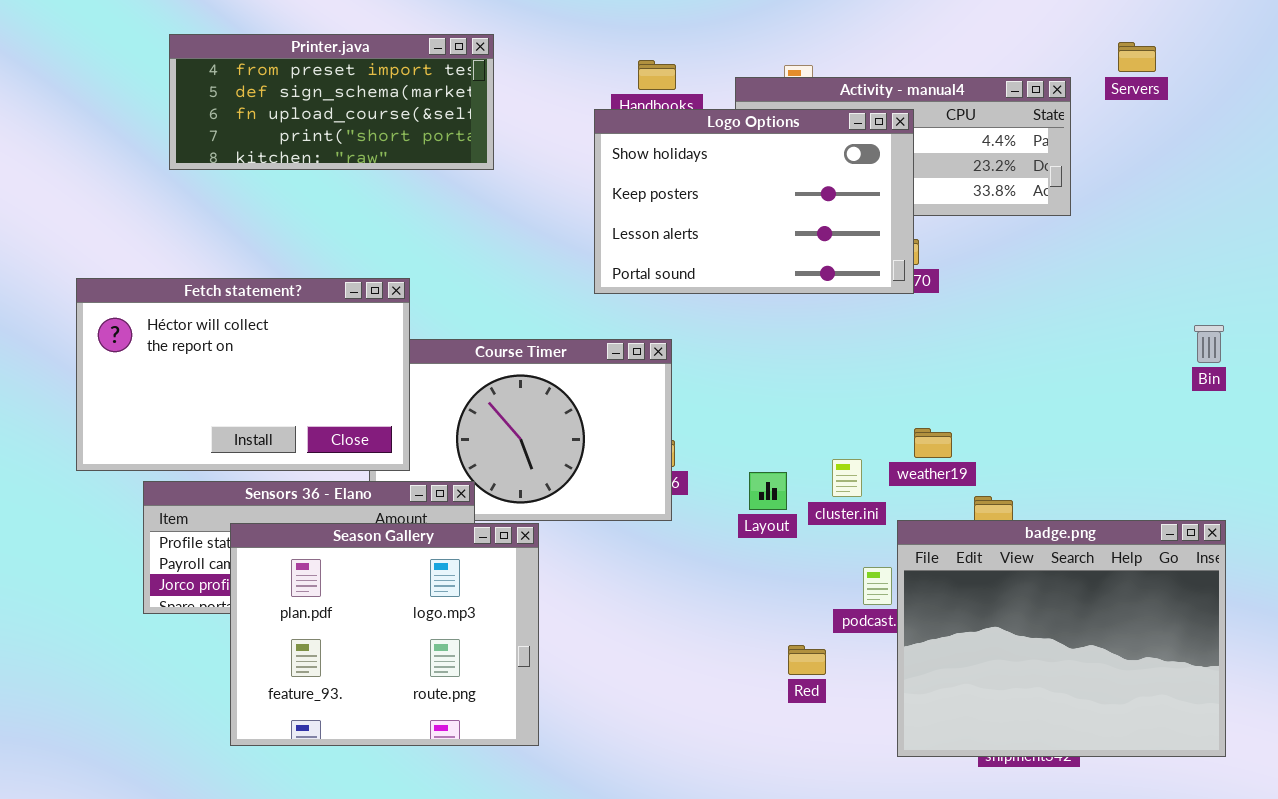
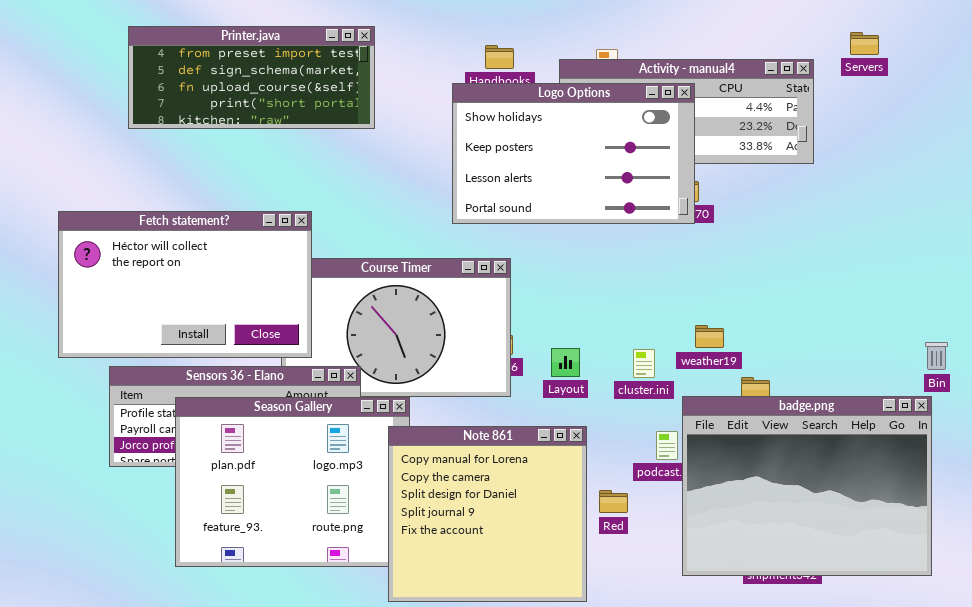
Bin: [1194,325,1224,363] -> [925,342,948,370], moved
Layout: [749,472,787,510] -> [551,348,580,377], moved
Note 861: none -> [388,426,587,602], opened

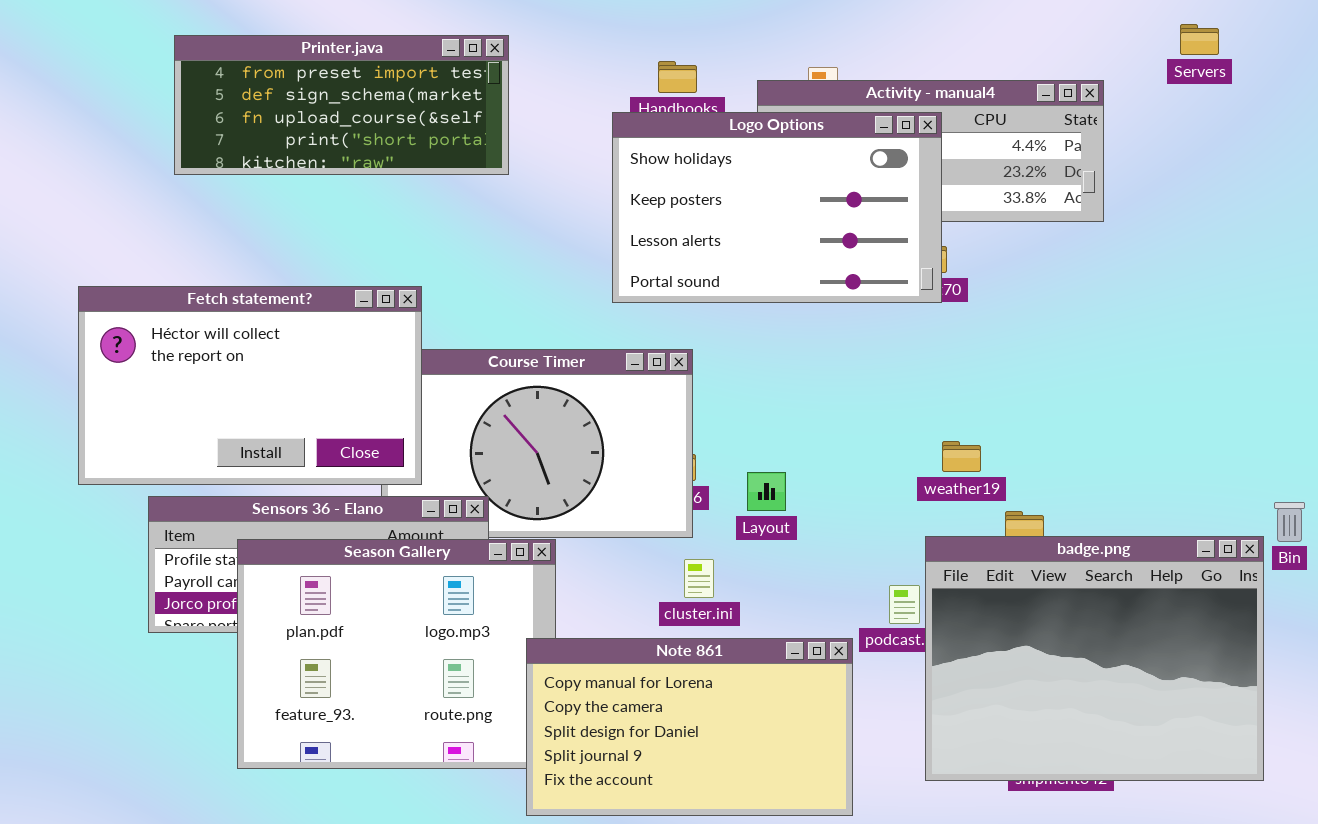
Servers: [850,32,879,55] -> [1180,24,1219,55], moved
Bin: [925,342,948,370] -> [1274,502,1305,542], moved
cluster.ini: [633,349,655,378] -> [684,559,714,598], moved
Note 861: [388,426,587,602] -> [526,638,853,816], resized

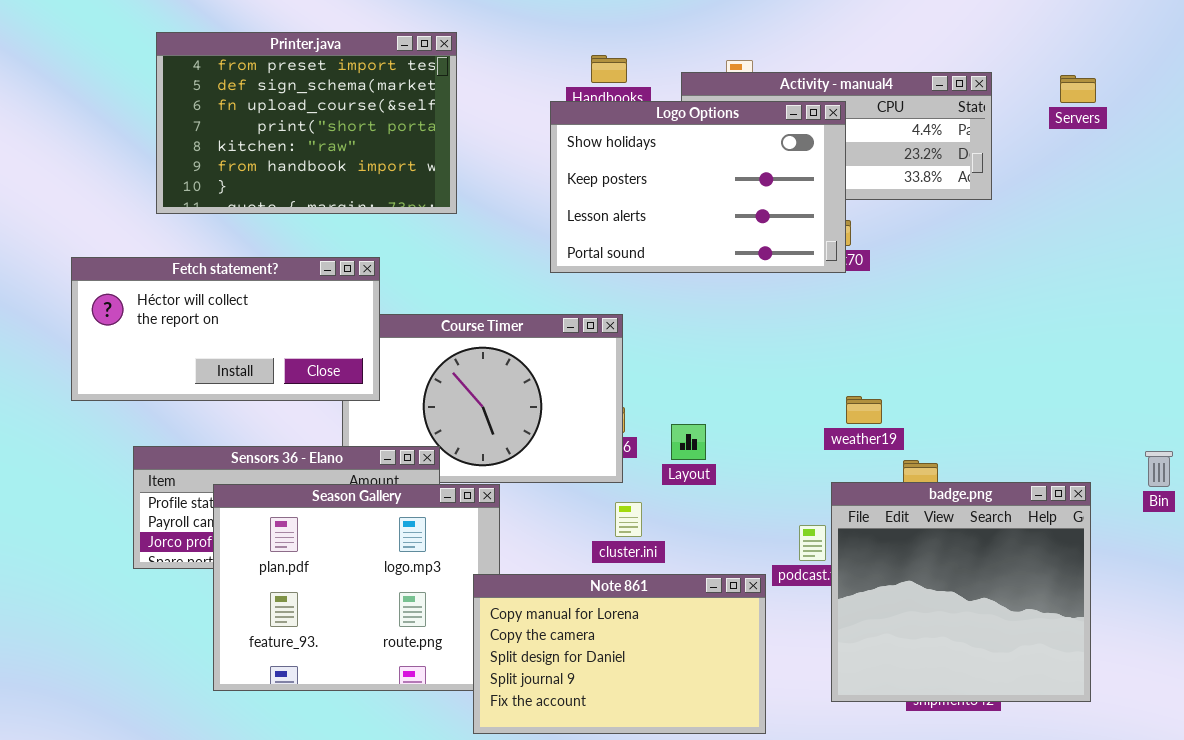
Servers: [1180,24,1219,55] -> [1060,75,1096,103], moved
Printer.java: [174,35,509,175] -> [156,32,457,214], resized
Fetch statement?: [78,286,422,485] -> [71,257,380,401], resized
badge.png: [925,536,1264,781] -> [831,482,1091,702], resized

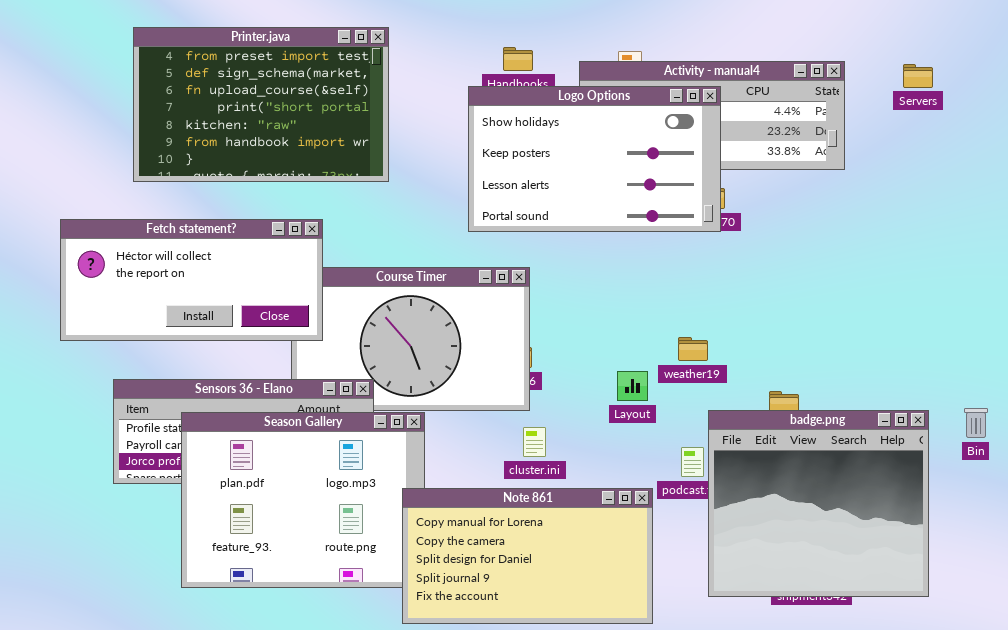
weather19: [846,396,882,424] -> [678,337,708,361], moved
Layout: [671,424,706,460] -> [617,371,648,401], moved
Bin: [1145,451,1173,487] -> [964,408,988,438], moved

